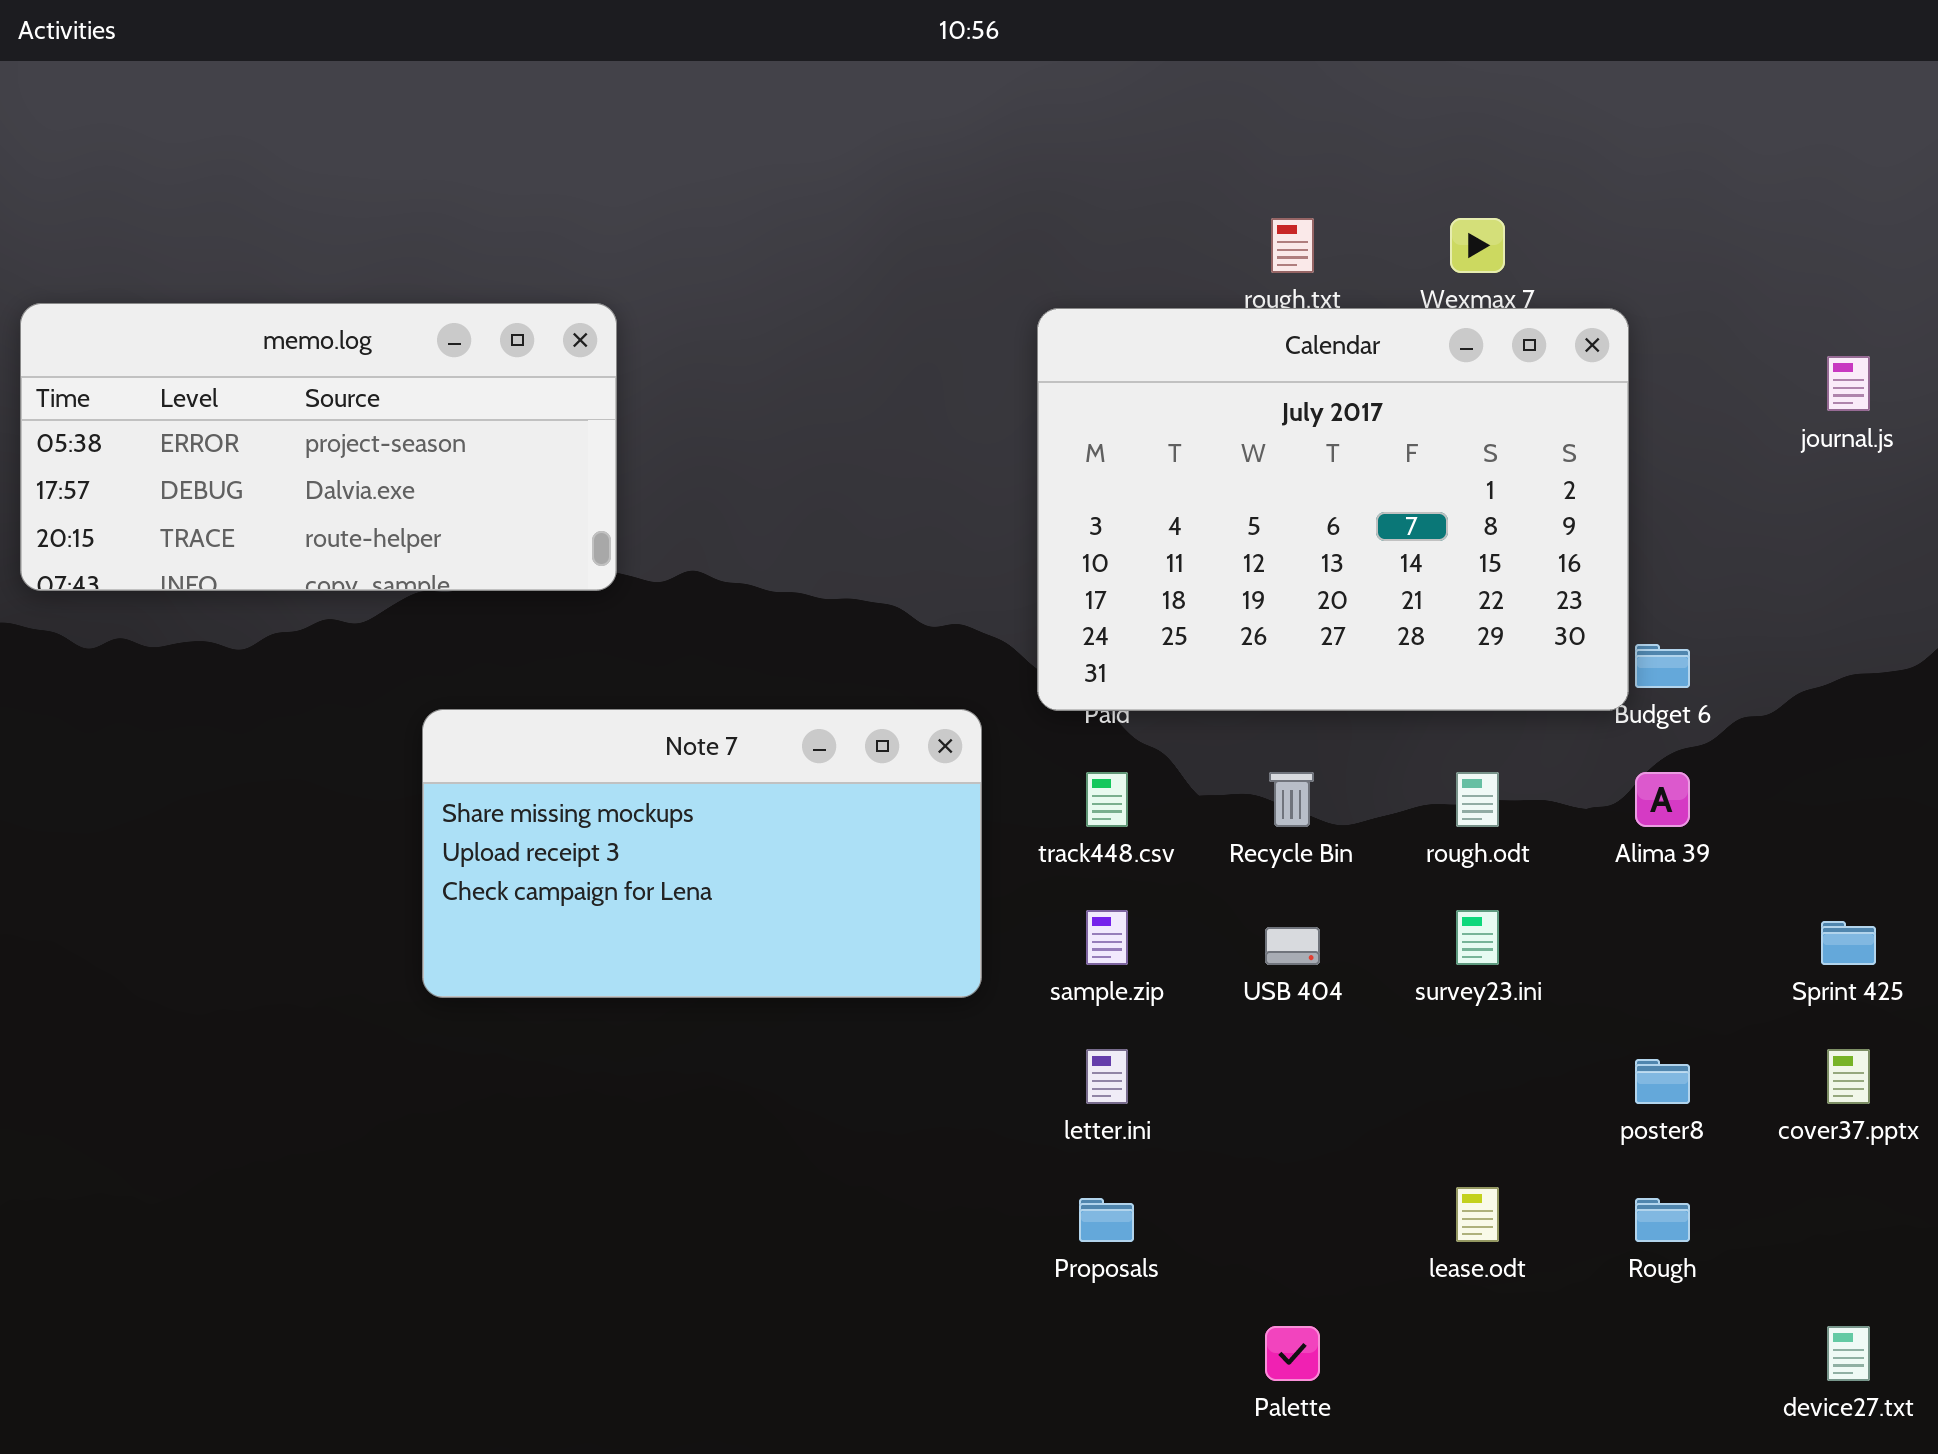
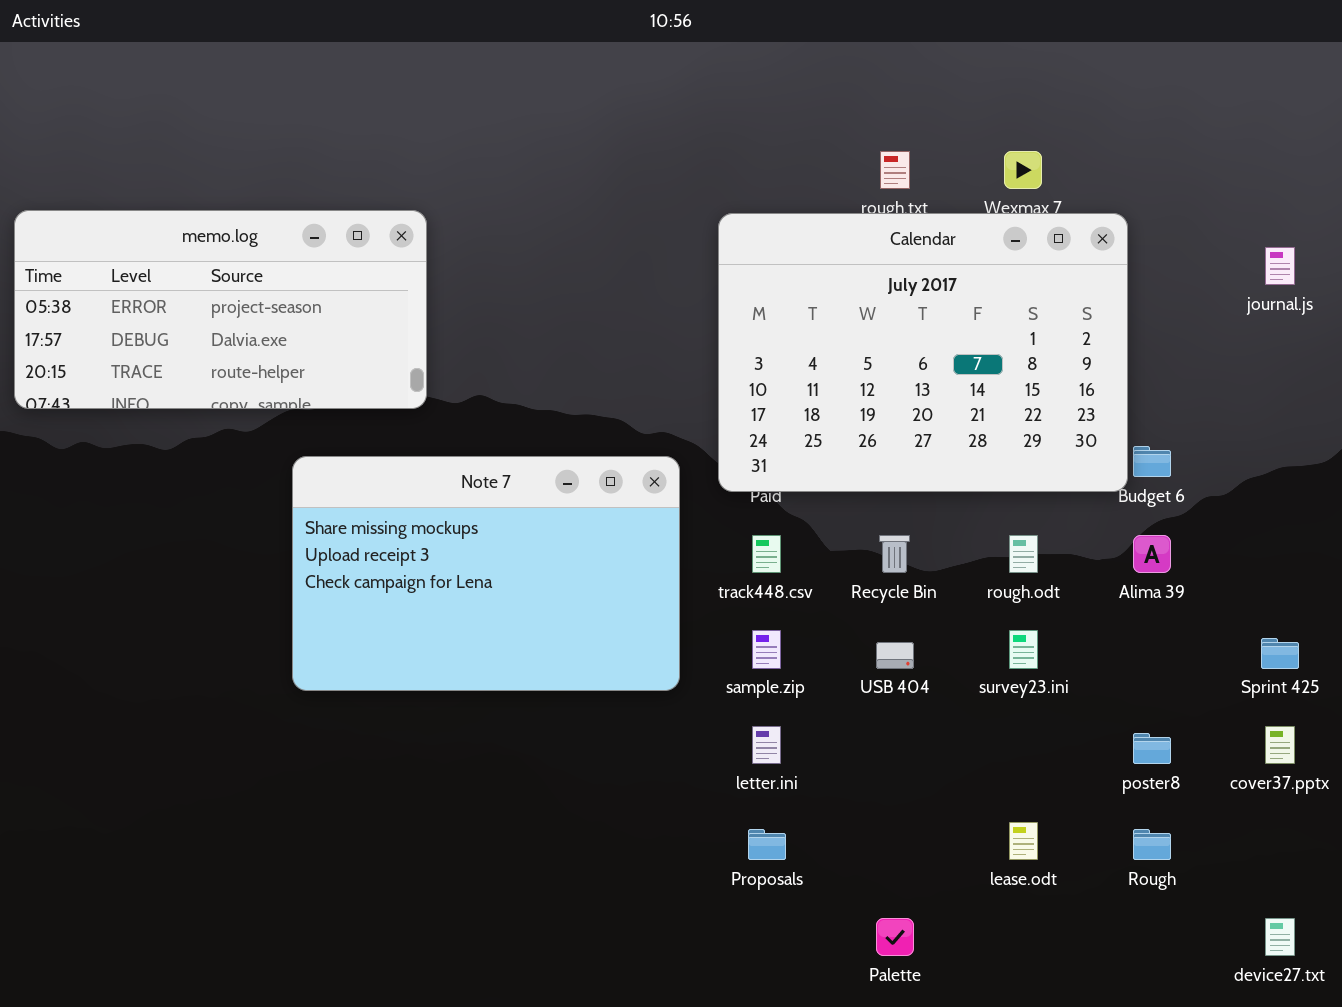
Note 7: [422,709,982,998] -> [292,456,680,691], resized

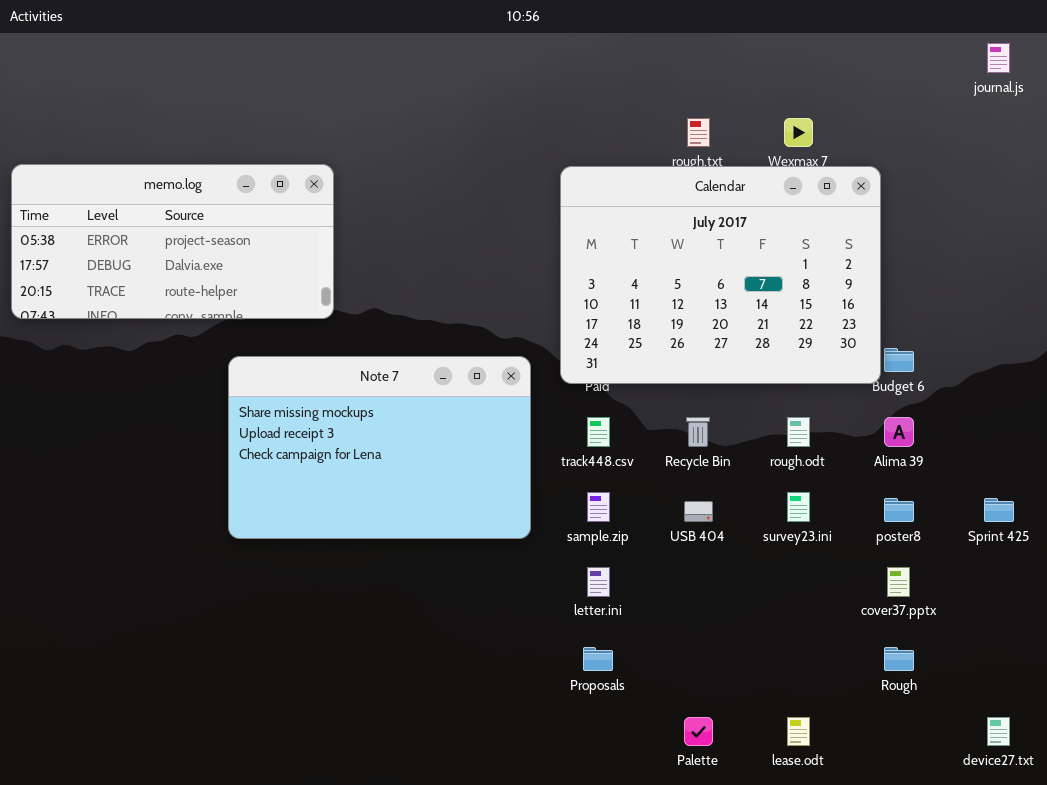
journal.js: [1265,247,1295,285] -> [987,43,1010,73], moved
cover37.pptx: [1265,726,1295,764] -> [887,567,910,597], moved
poster8: [1133,733,1171,764] -> [884,498,914,522], moved
lease.odt: [1009,822,1038,860] -> [787,717,810,746], moved

